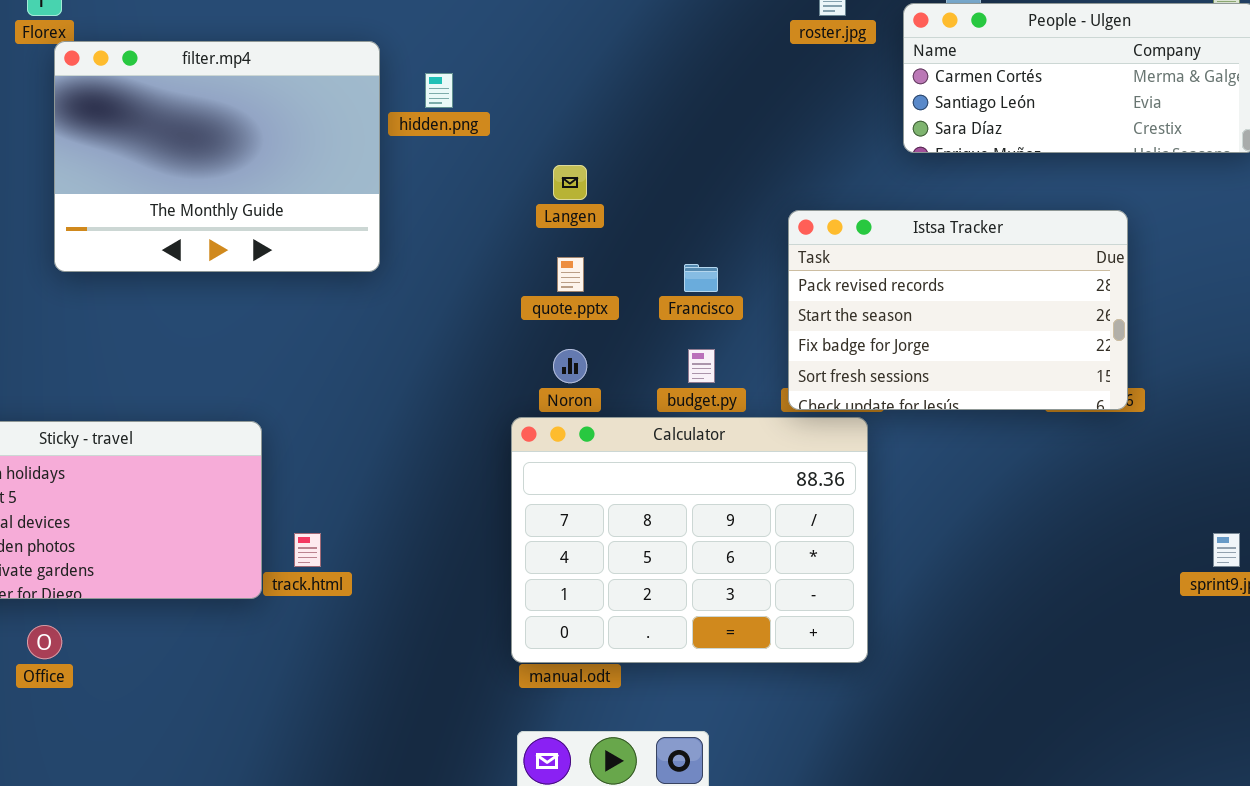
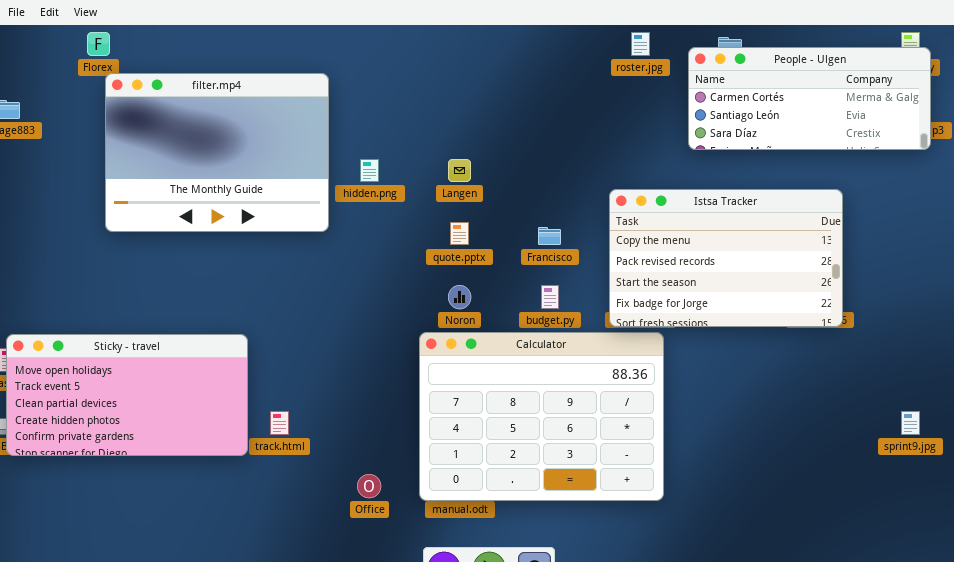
hidden.png: [425,73,453,108] -> [360,159,379,182], moved
Istsa Tracker: [788,210,1128,410] -> [609,189,843,327], scrolled up 1 row
Office: [27,625,62,659] -> [357,474,381,498], moved

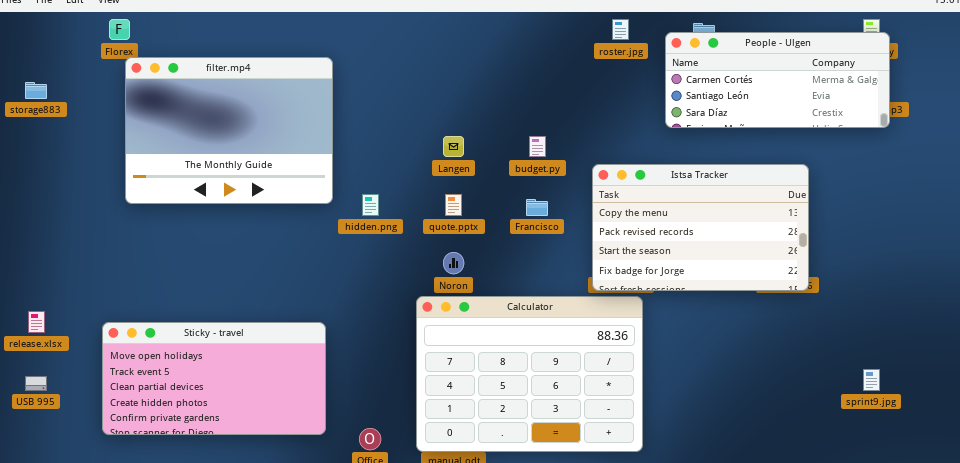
hidden.png: [360,159,379,182] -> [362,194,379,216], moved
budget.py: [541,285,559,309] -> [529,136,546,157], moved
Sticky - travel: [6,334,248,456] -> [102,322,326,435], moved

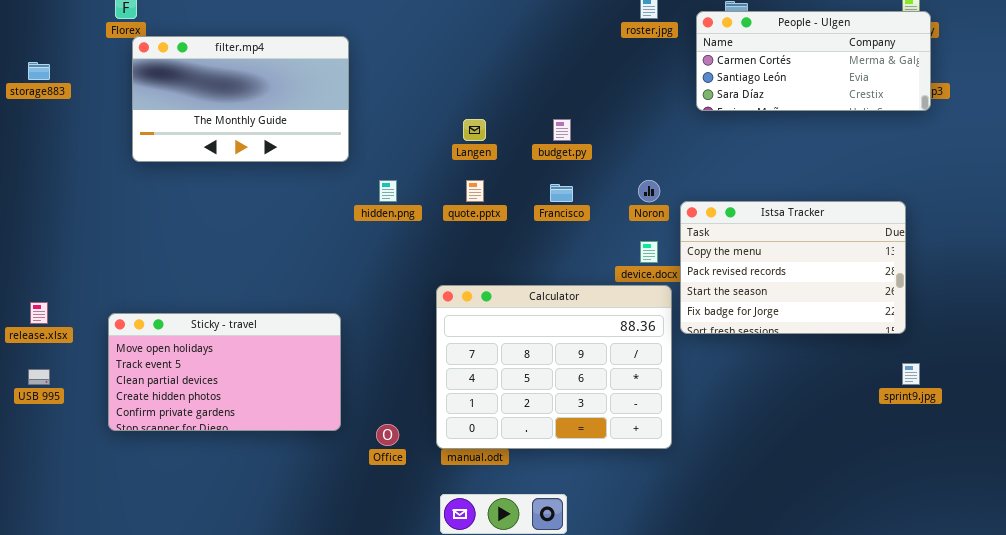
filter.mp4: [125,57,333,204] -> [132,36,349,162], resized
Istsa Tracker: [592,164,809,291] -> [680,201,906,334], moved
Noron: [443,252,464,274] -> [638,180,660,202], moved

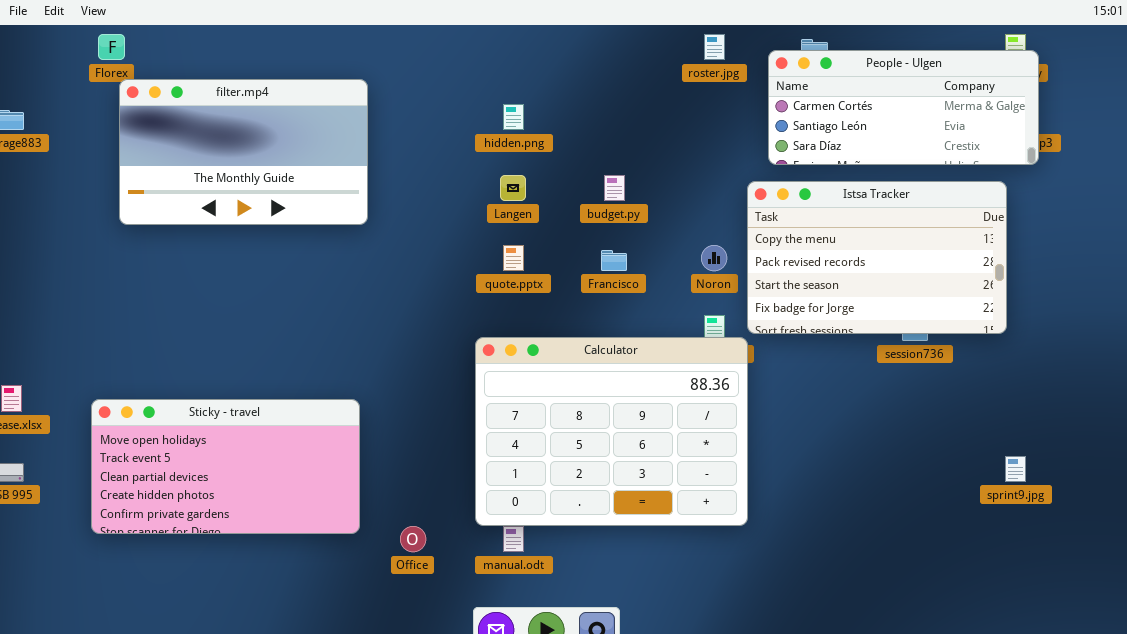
hidden.png: [379,180,397,202] -> [503,104,524,130], moved
Istsa Tracker: [680,201,906,334] -> [747,181,1007,334], moved
Calculator: [436,285,672,449] -> [475,337,748,526], moved

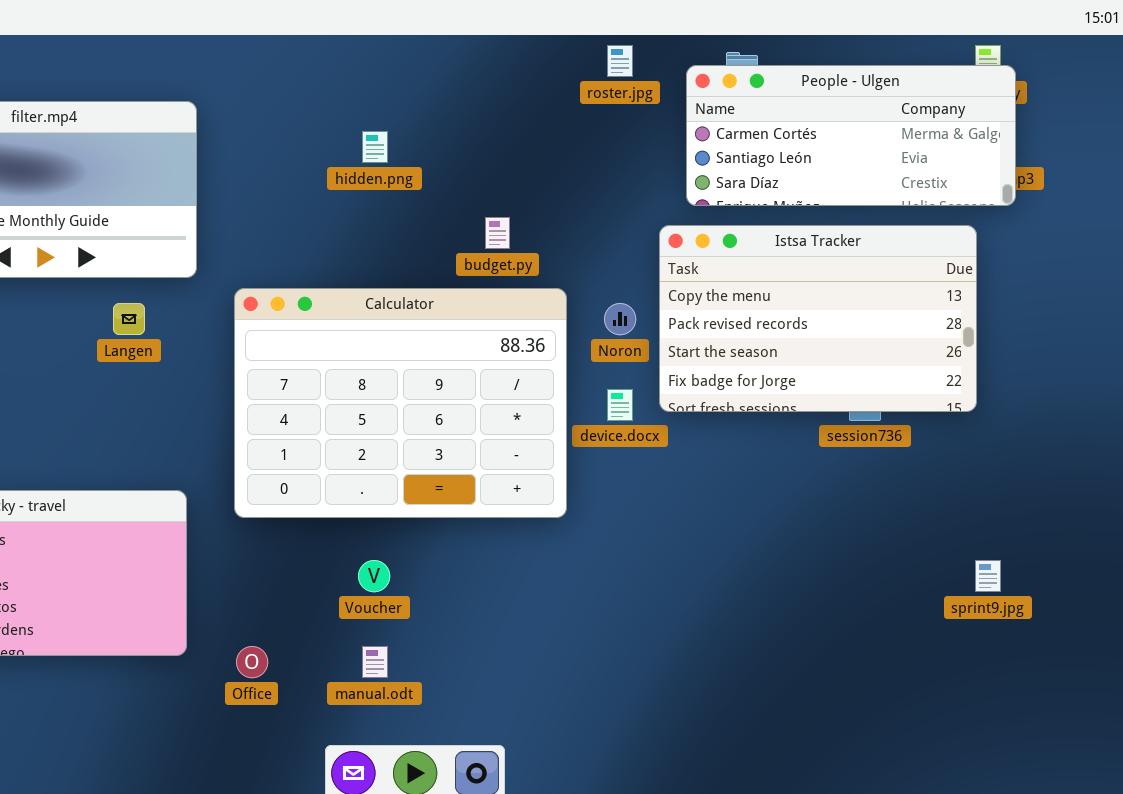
Langen: [500,175,526,201] -> [113,303,145,335], moved
Calculator: [475,337,748,526] -> [234,288,567,518], moved

